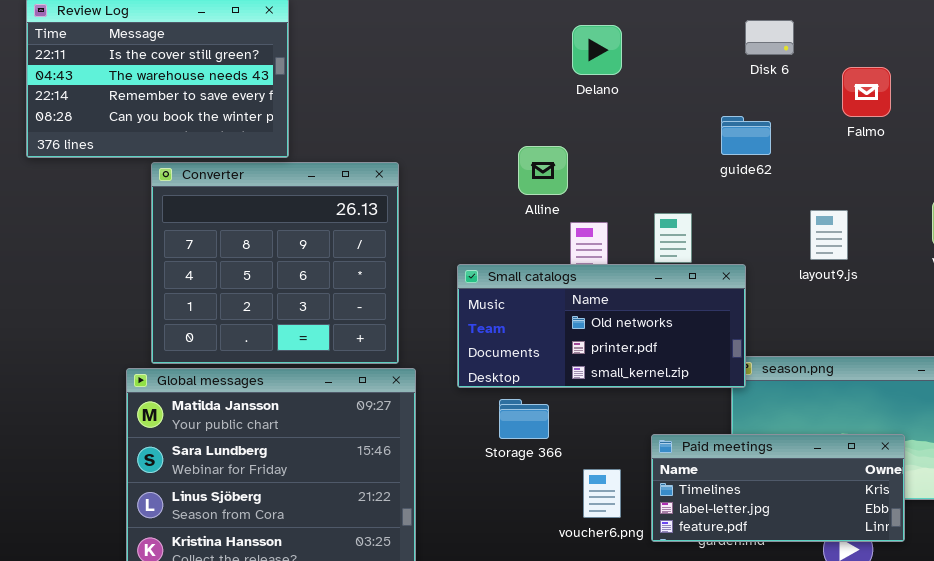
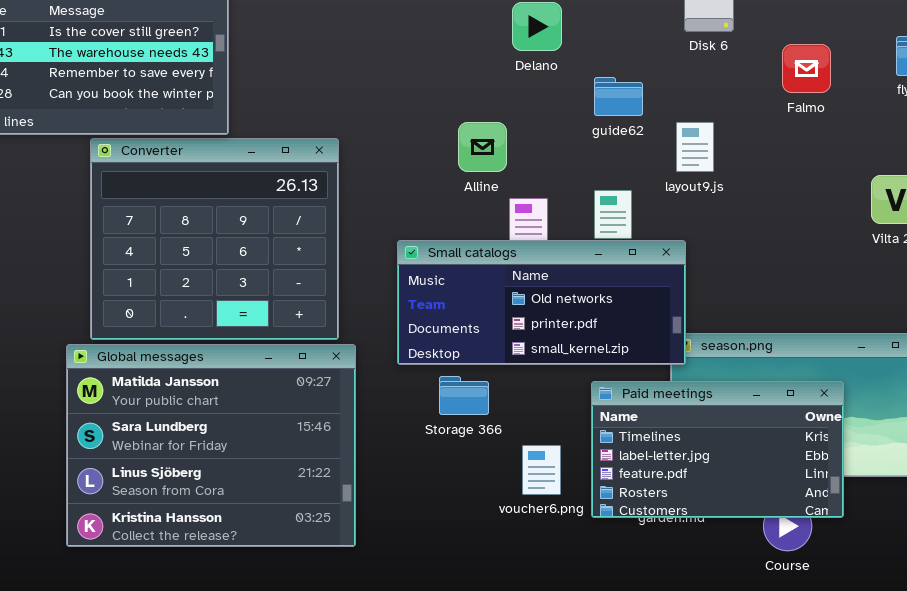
guide62: [721,116,771,155] -> [594,77,643,116], moved
layout9.js: [810,210,848,260] -> [676,122,714,172], moved
Paid meetings: [651,434,905,542] -> [591,381,844,518], resized

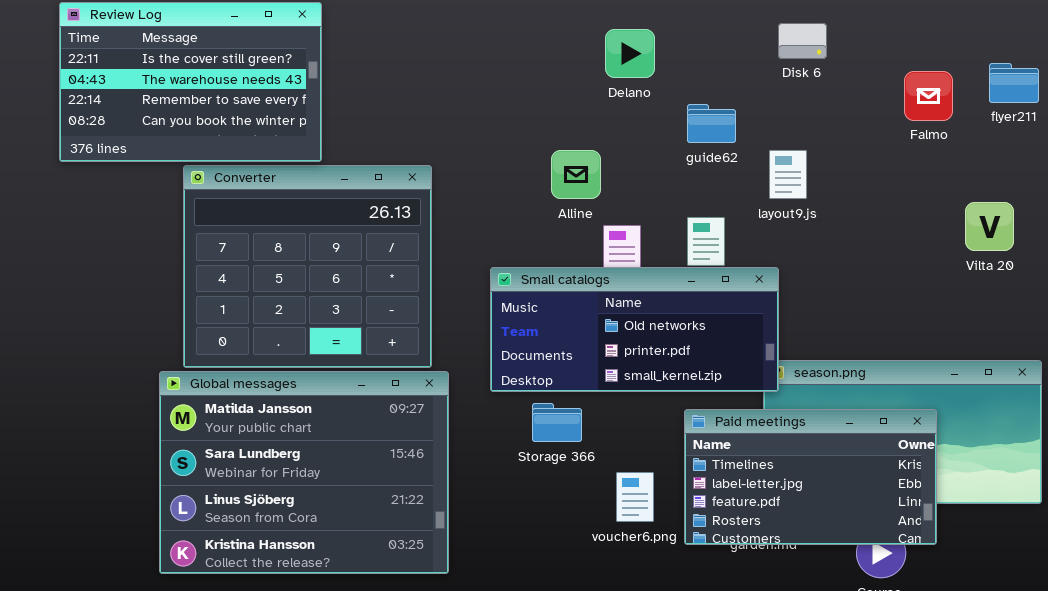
Falmo: [782,44,831,93] -> [904,71,953,121], moved

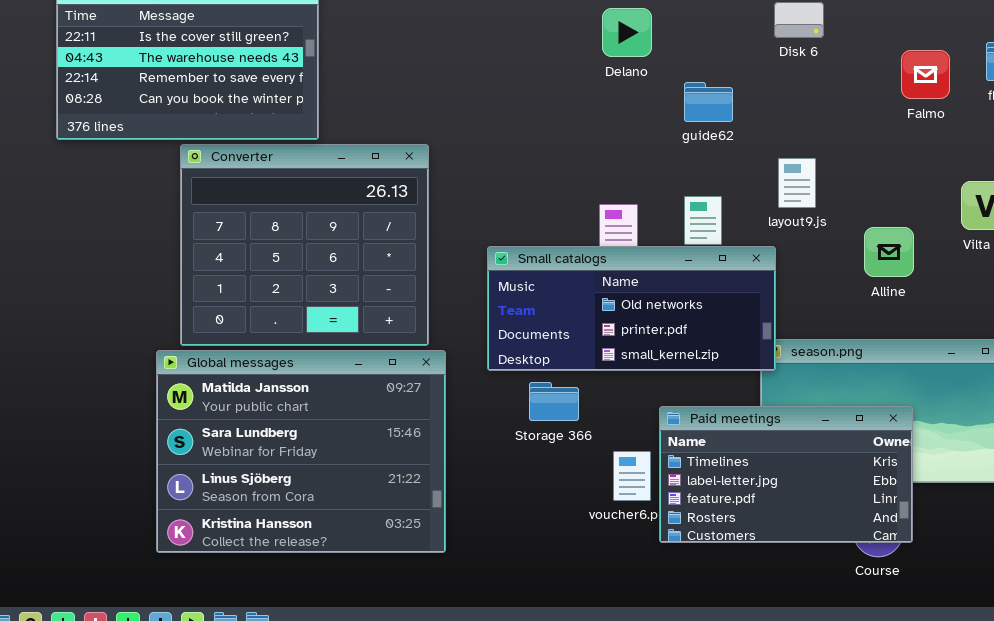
Alline: [551,150,601,199] -> [864,227,914,277], moved
layout9.js: [769,150,807,199] -> [778,158,816,208], moved
Paid meetings: [684,409,937,545] -> [659,406,913,543], moved

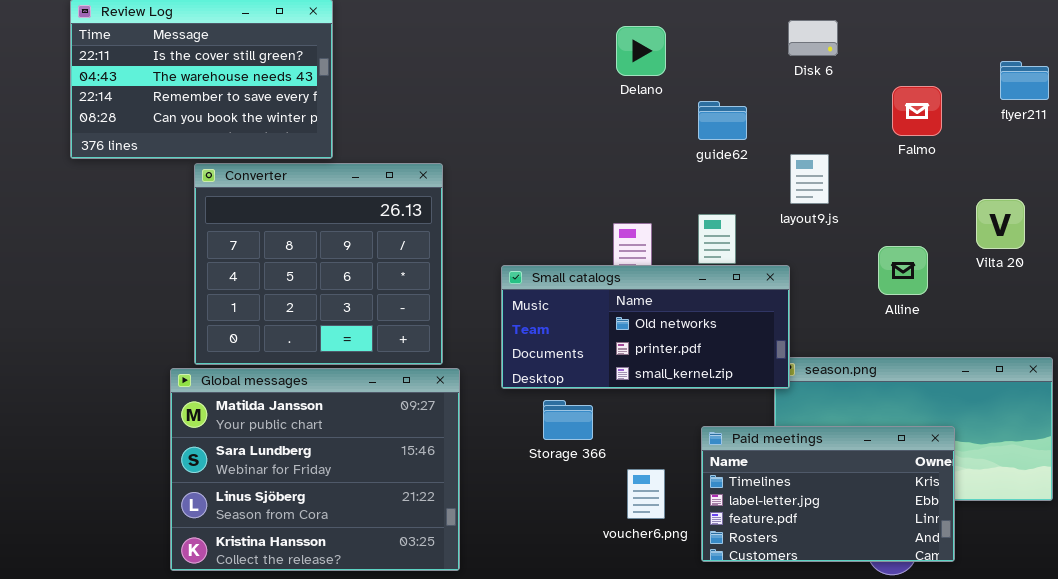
Falmo: [901,50,950,99] -> [892,86,942,136], moved
layout9.js: [778,158,816,208] -> [790,154,829,204], moved
Paid meetings: [659,406,913,543] -> [701,426,955,562], moved

